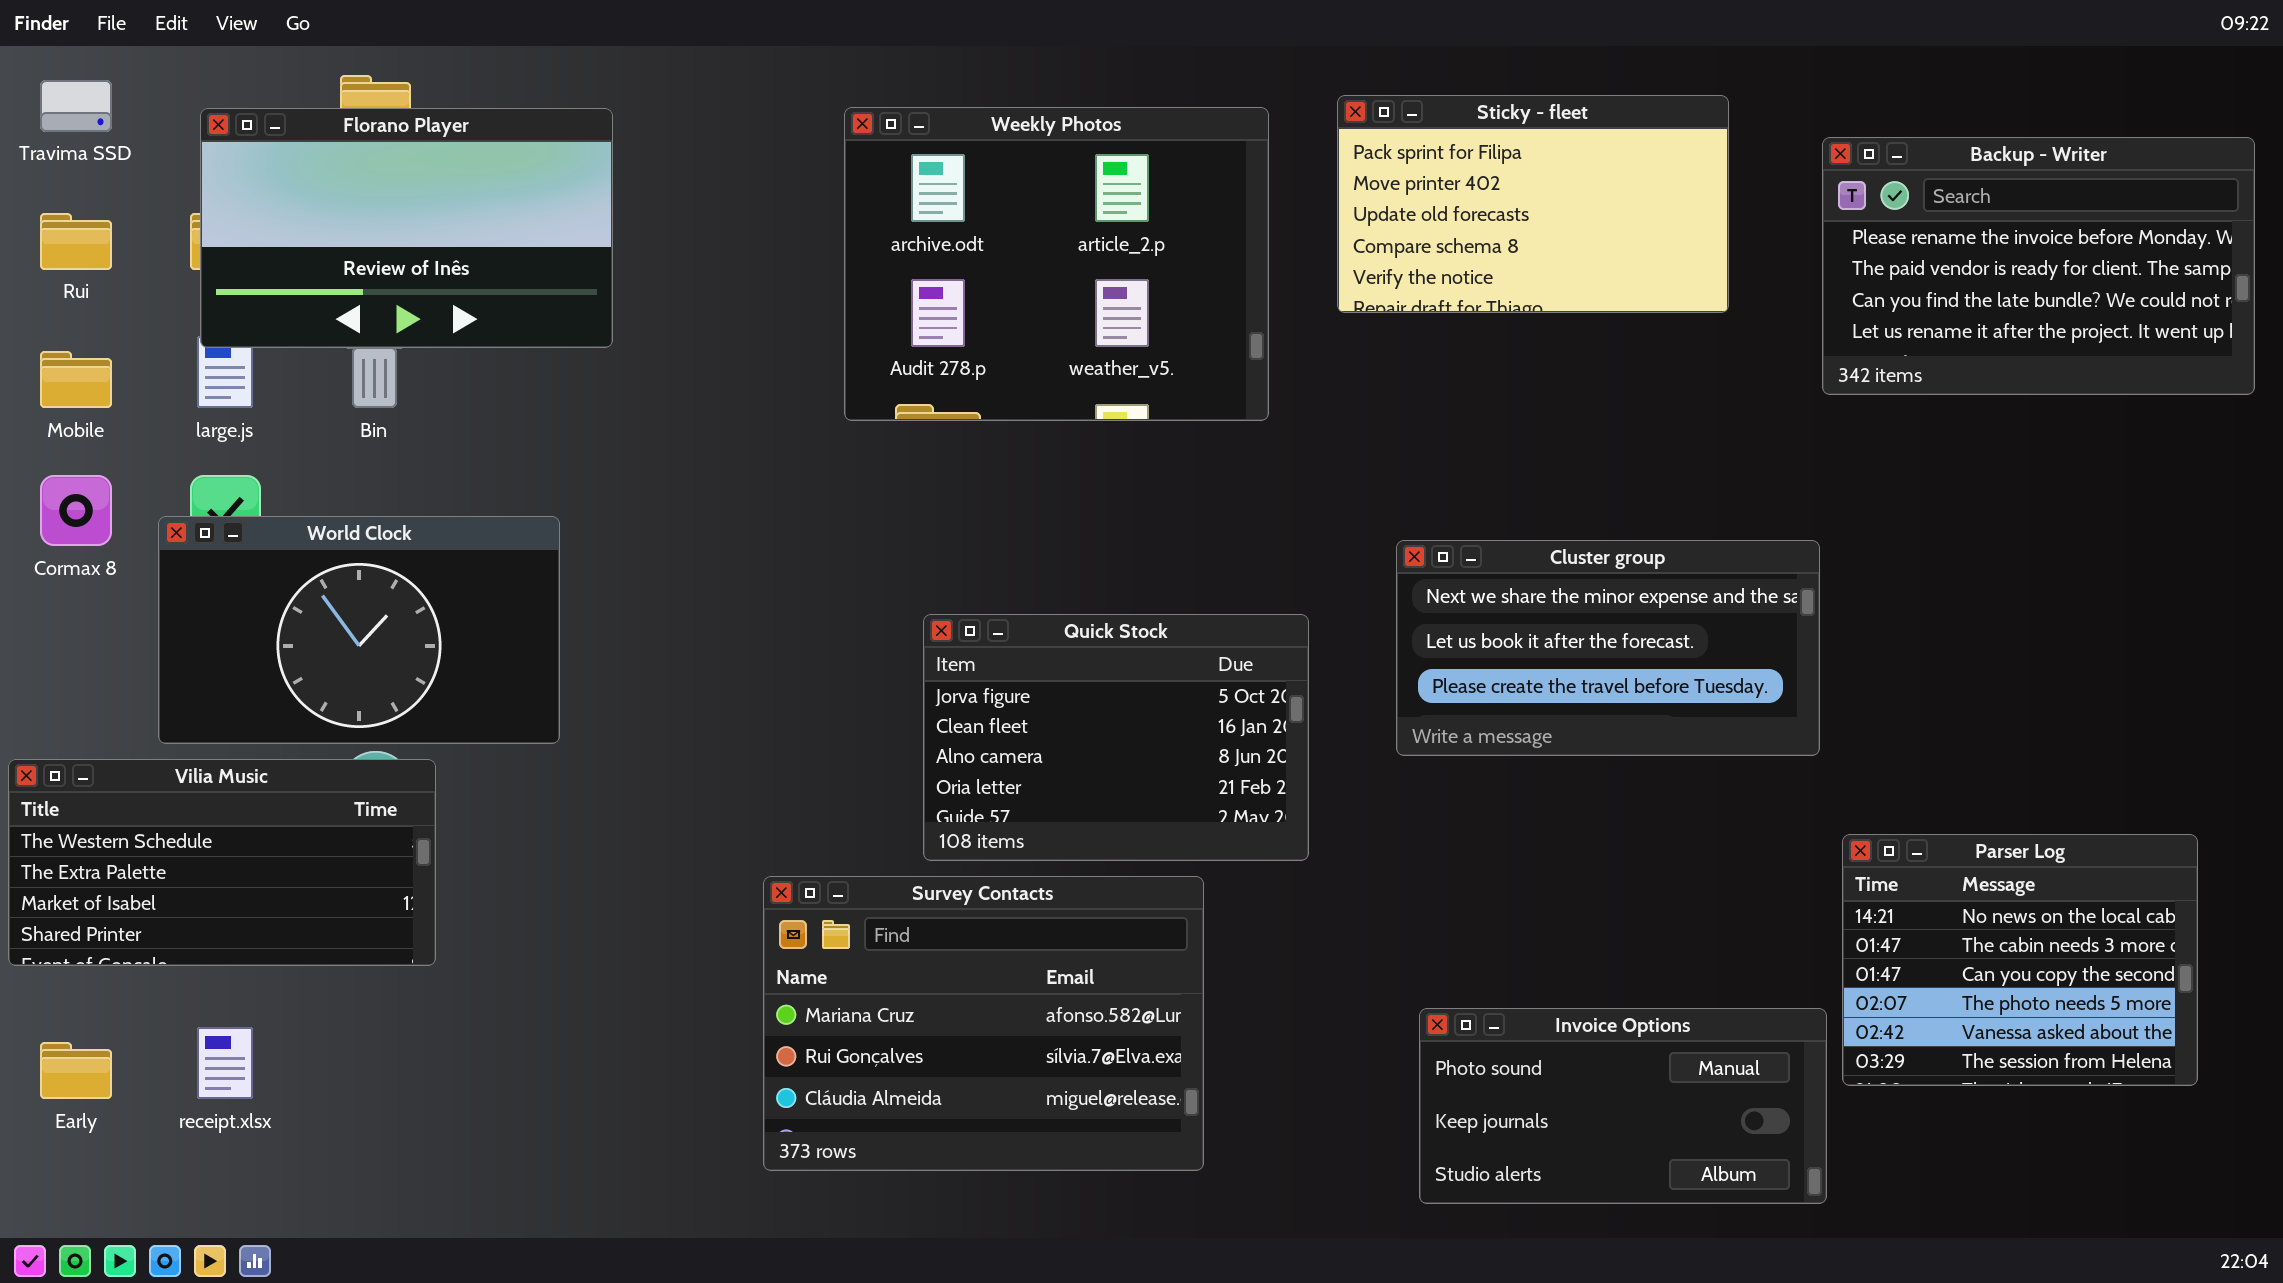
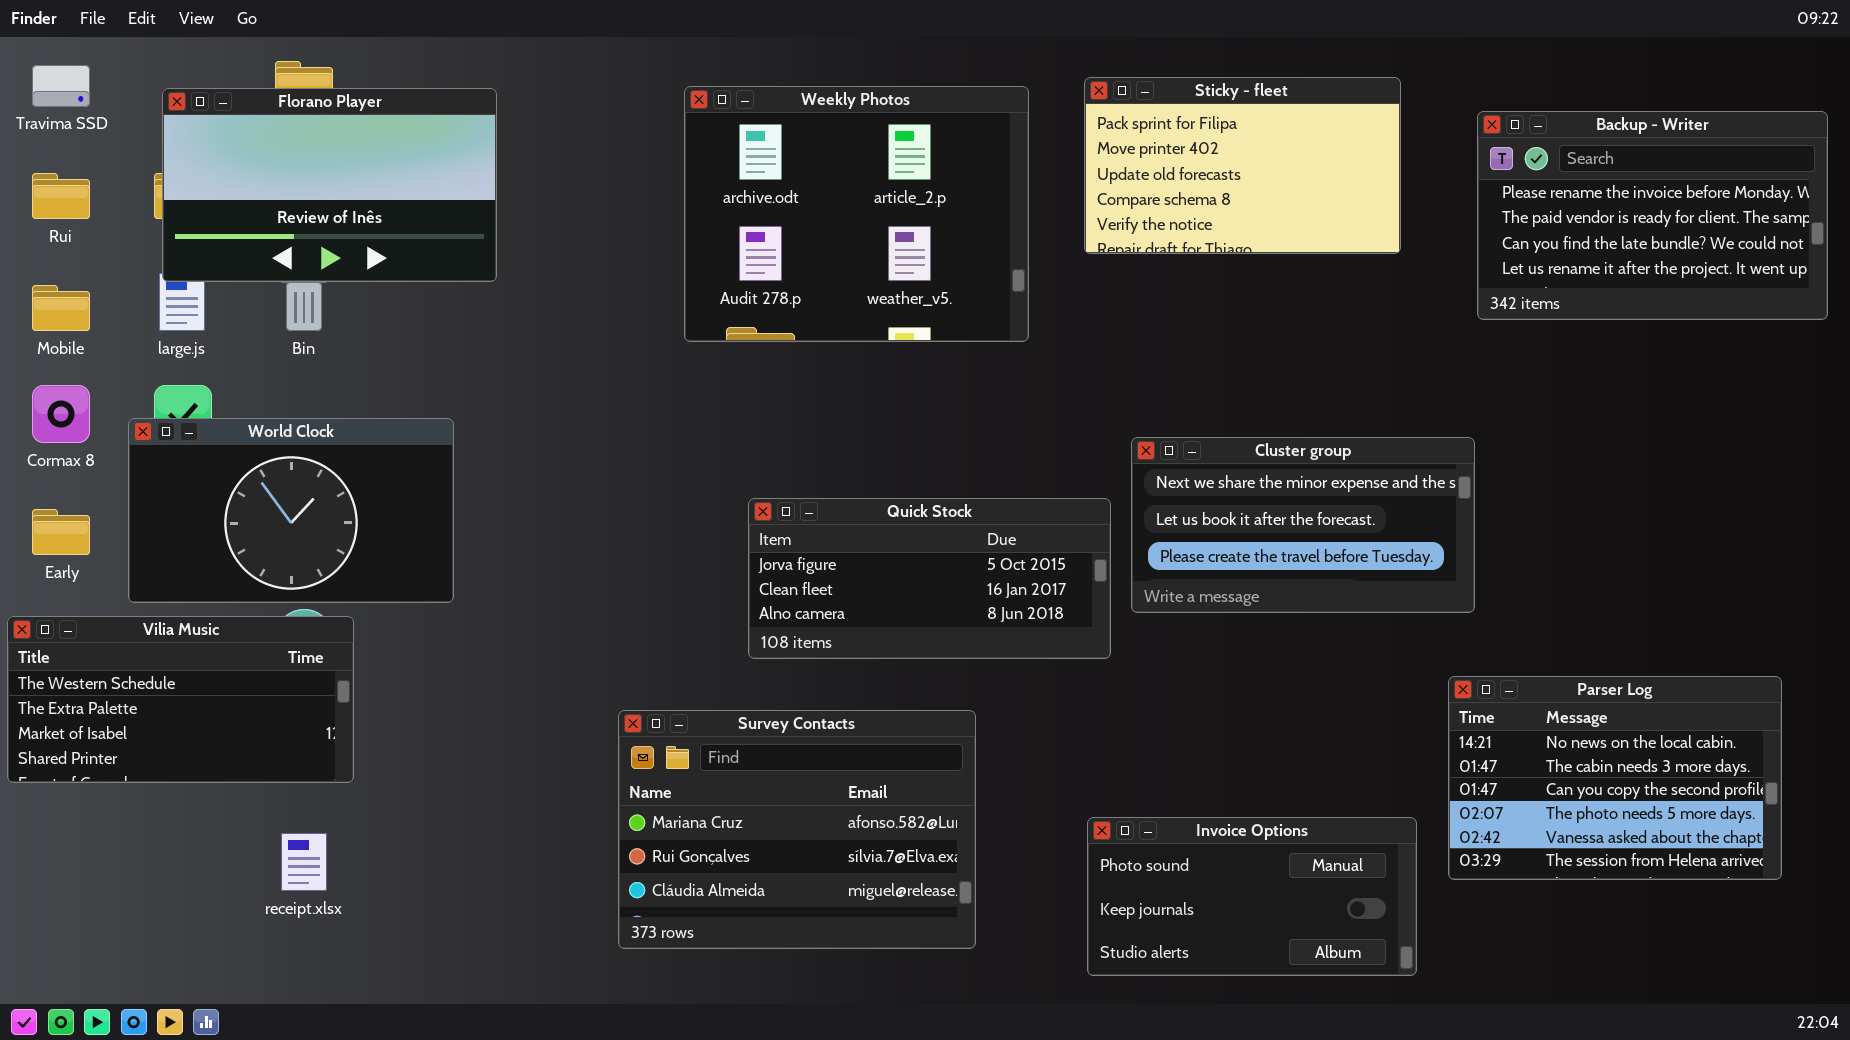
Quick Stock: [923,614,1309,861] -> [748,498,1111,659], resized
Parser Log: [1842,834,2198,1086] -> [1448,676,1782,880], resized
Invoice Options: [1419,1008,1827,1204] -> [1087,817,1417,976], moved
receipt.xlsx: [197,1027,253,1099] -> [281,833,327,891], moved
Early: [40,1042,112,1099] -> [32,509,90,555], moved

